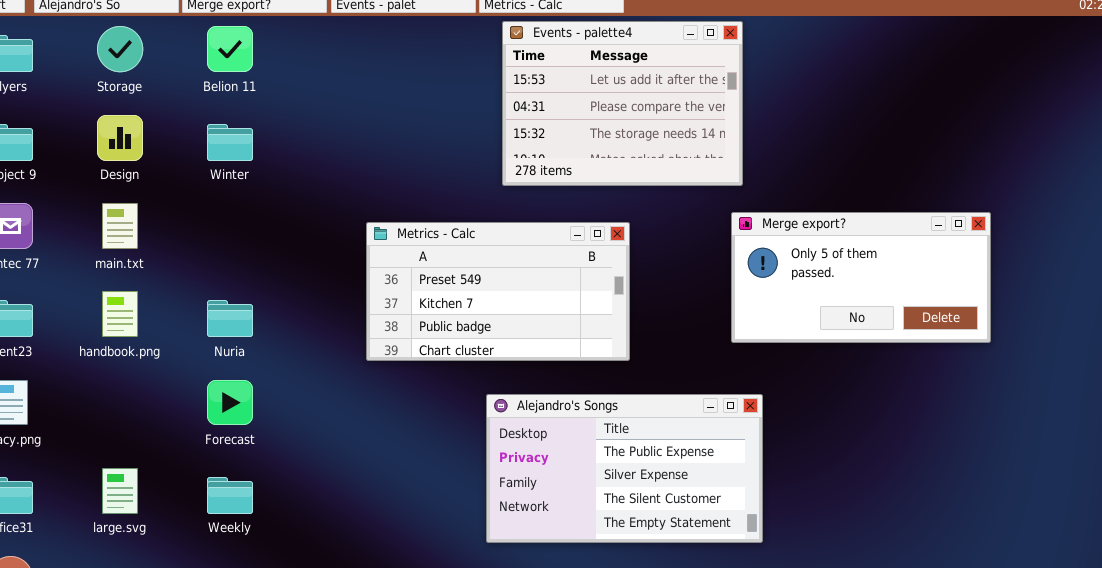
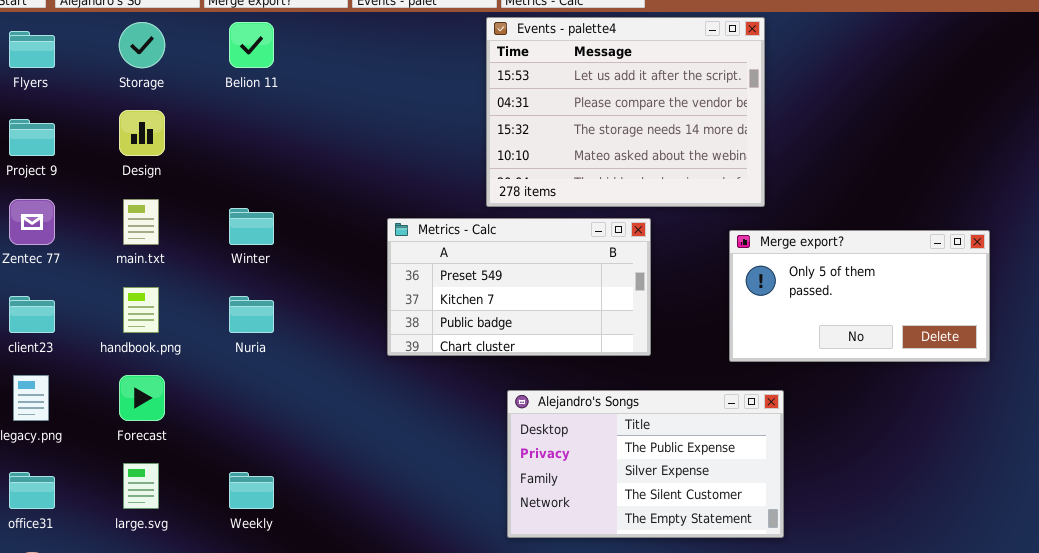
Events - palette4: [502,21,743,186] -> [486,17,765,207], resized
Winter: [207,124,253,161] -> [229,208,274,245], moved
Merge export?: [731,212,991,343] -> [729,230,990,362], moved
Forecast: [207,380,253,425] -> [119,375,165,421], moved

